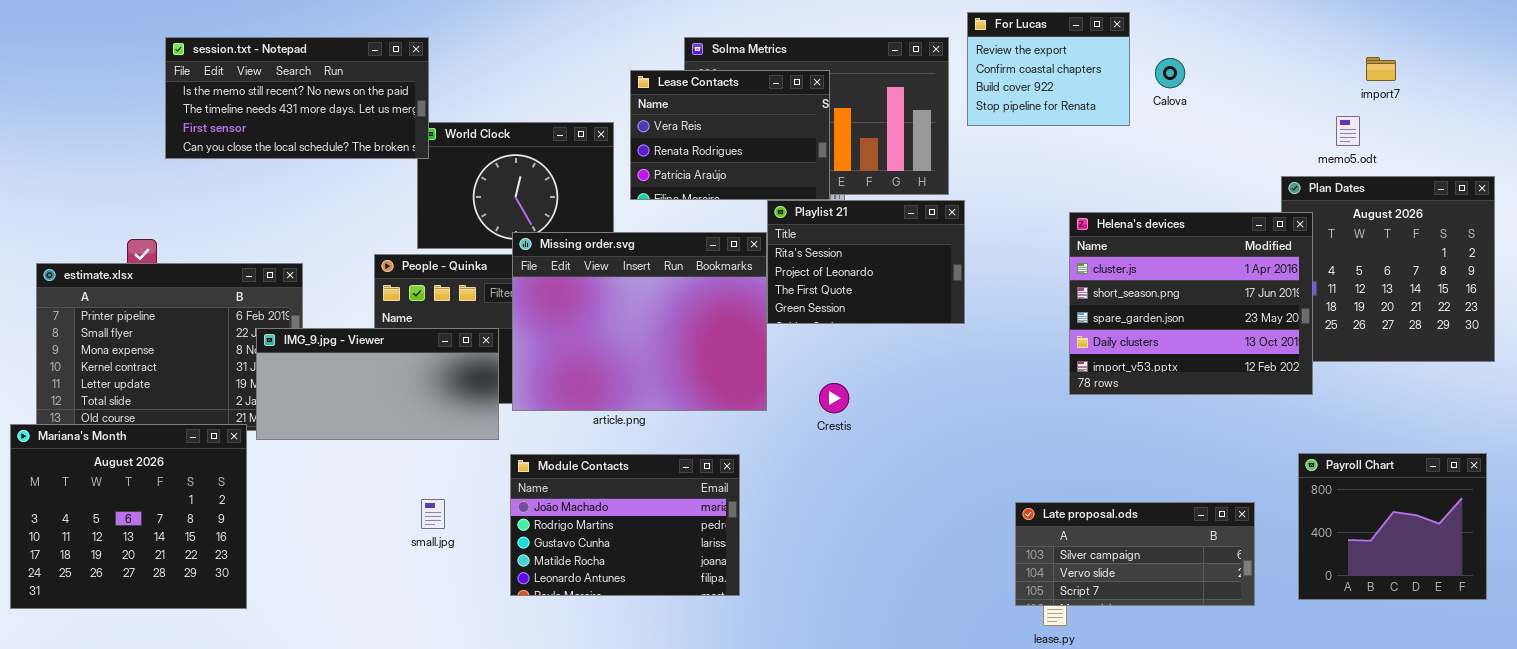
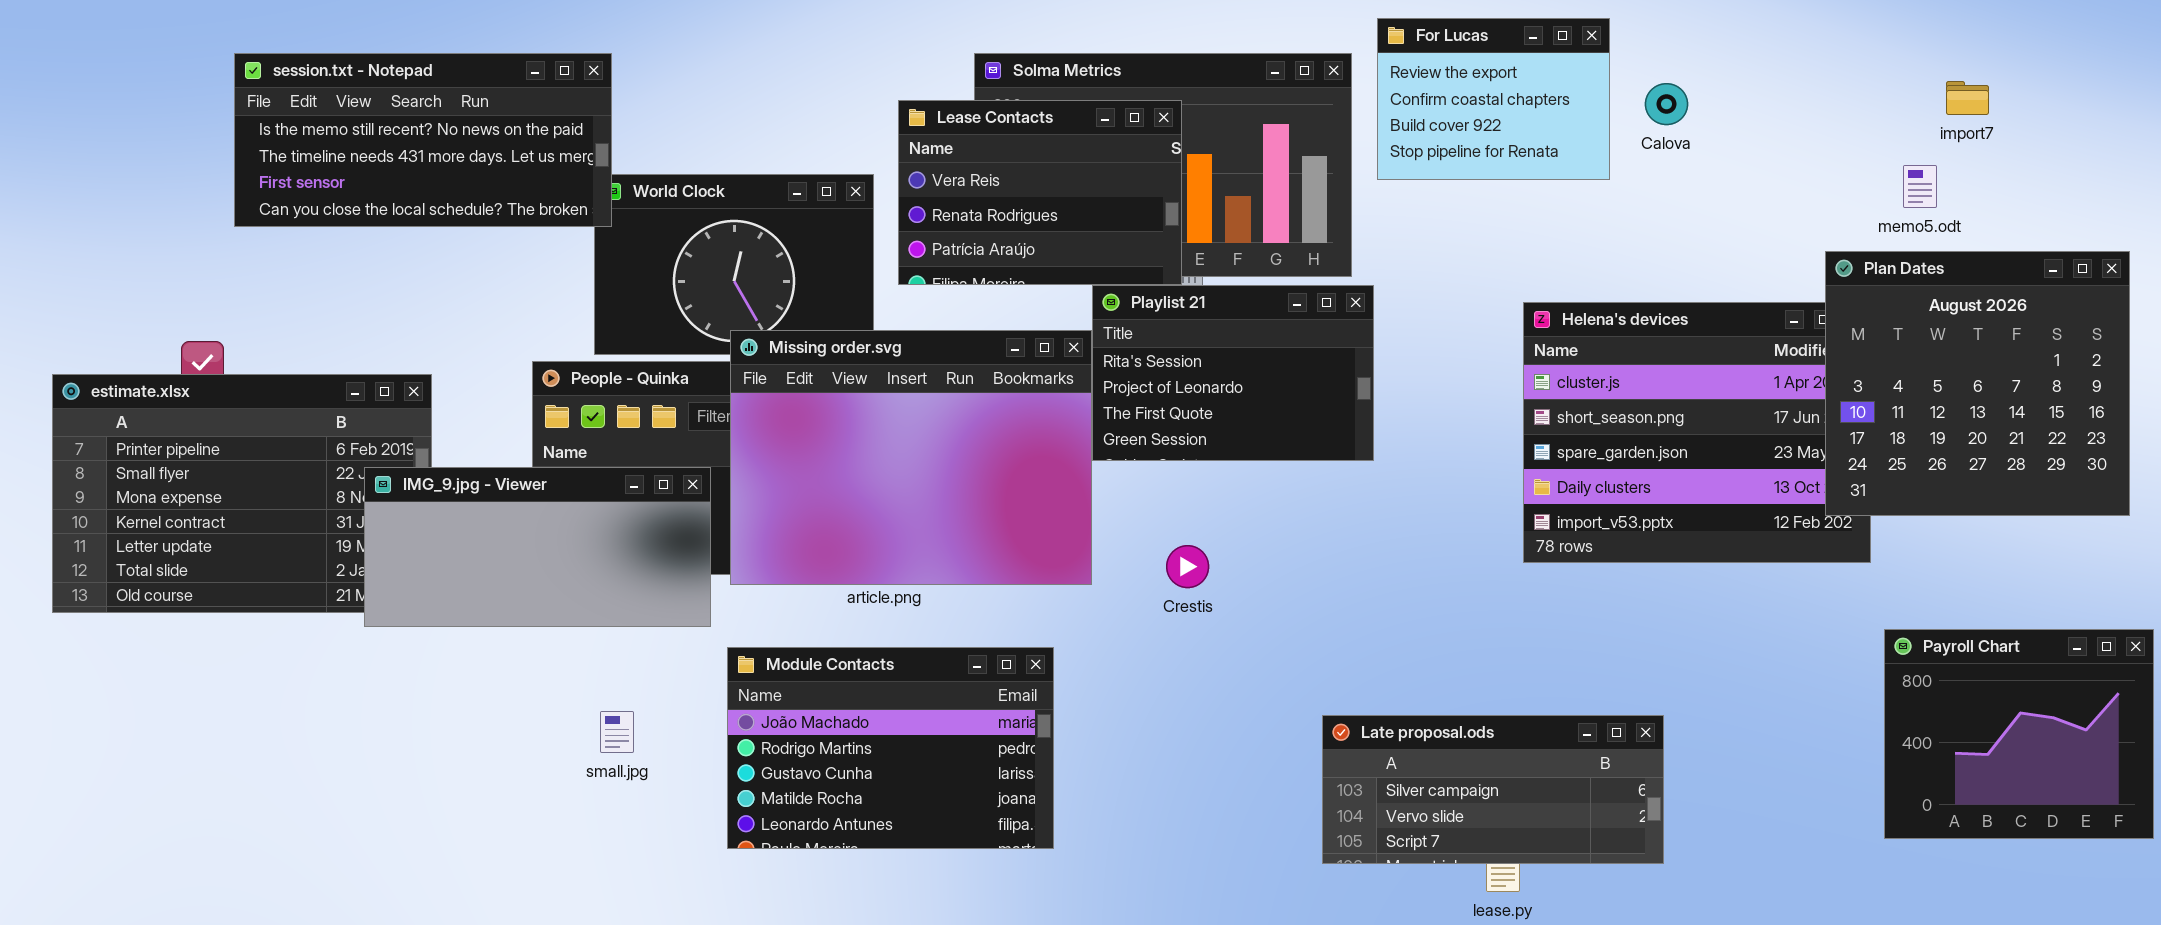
Plan Dates: [1281,176,1495,362] -> [1825,251,2130,516], raised
Mariana's Month: [10,424,247,609] -> none, closed
Payroll Chart: [1298,453,1487,600] -> [1884,629,2154,839], moved
Late proposal.ods: [1015,502,1255,606] -> [1322,715,1664,864], moved

